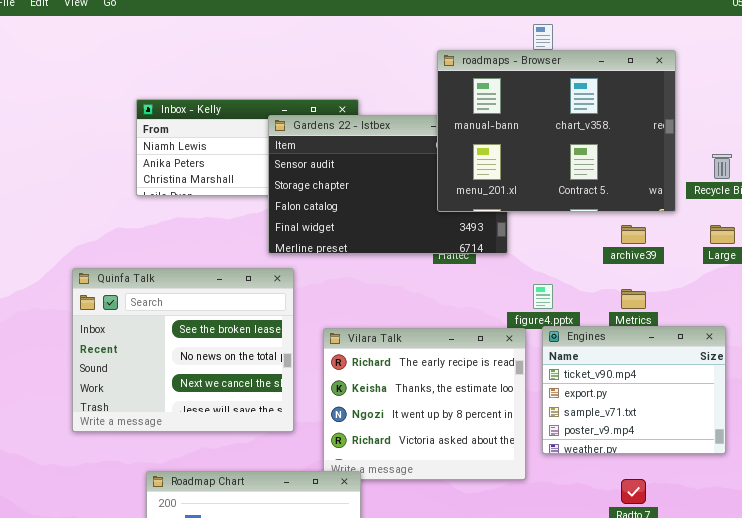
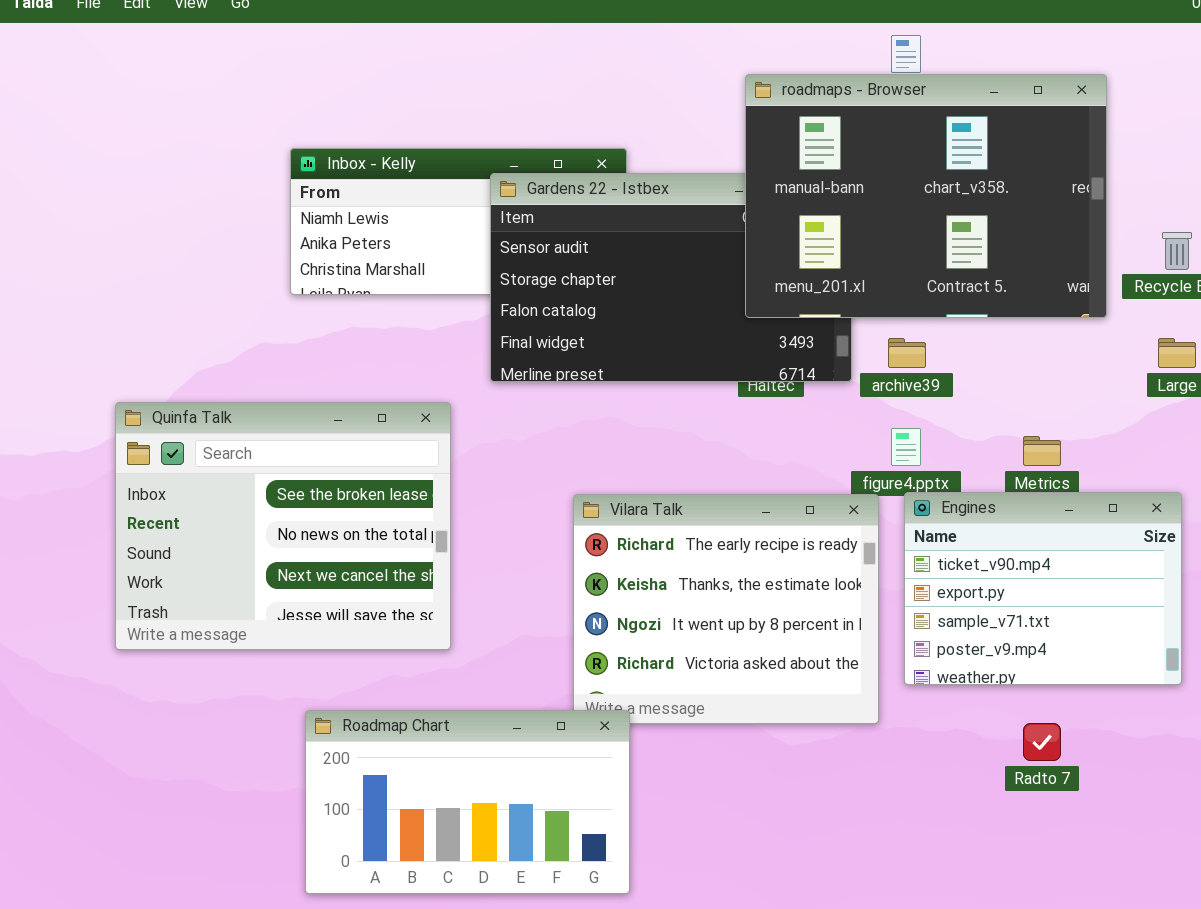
archive39: [621,225,646,244] -> [888,338,926,368], moved
Quinfa Talk: [72,268,294,432] -> [115,402,451,650], moved

